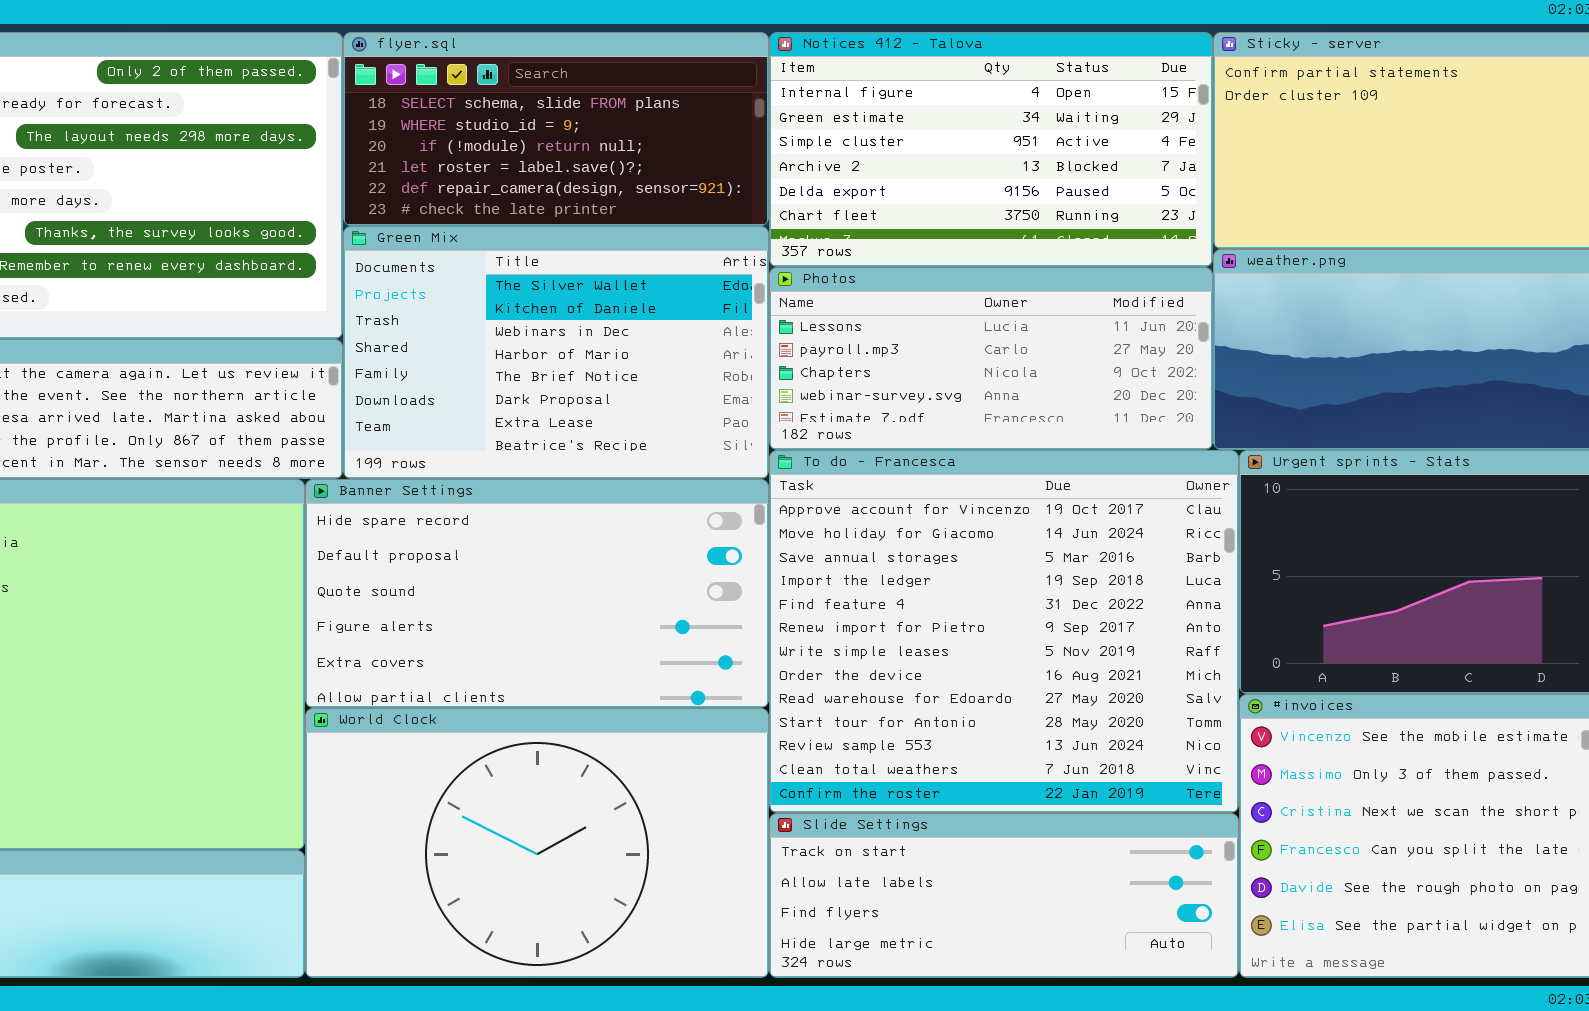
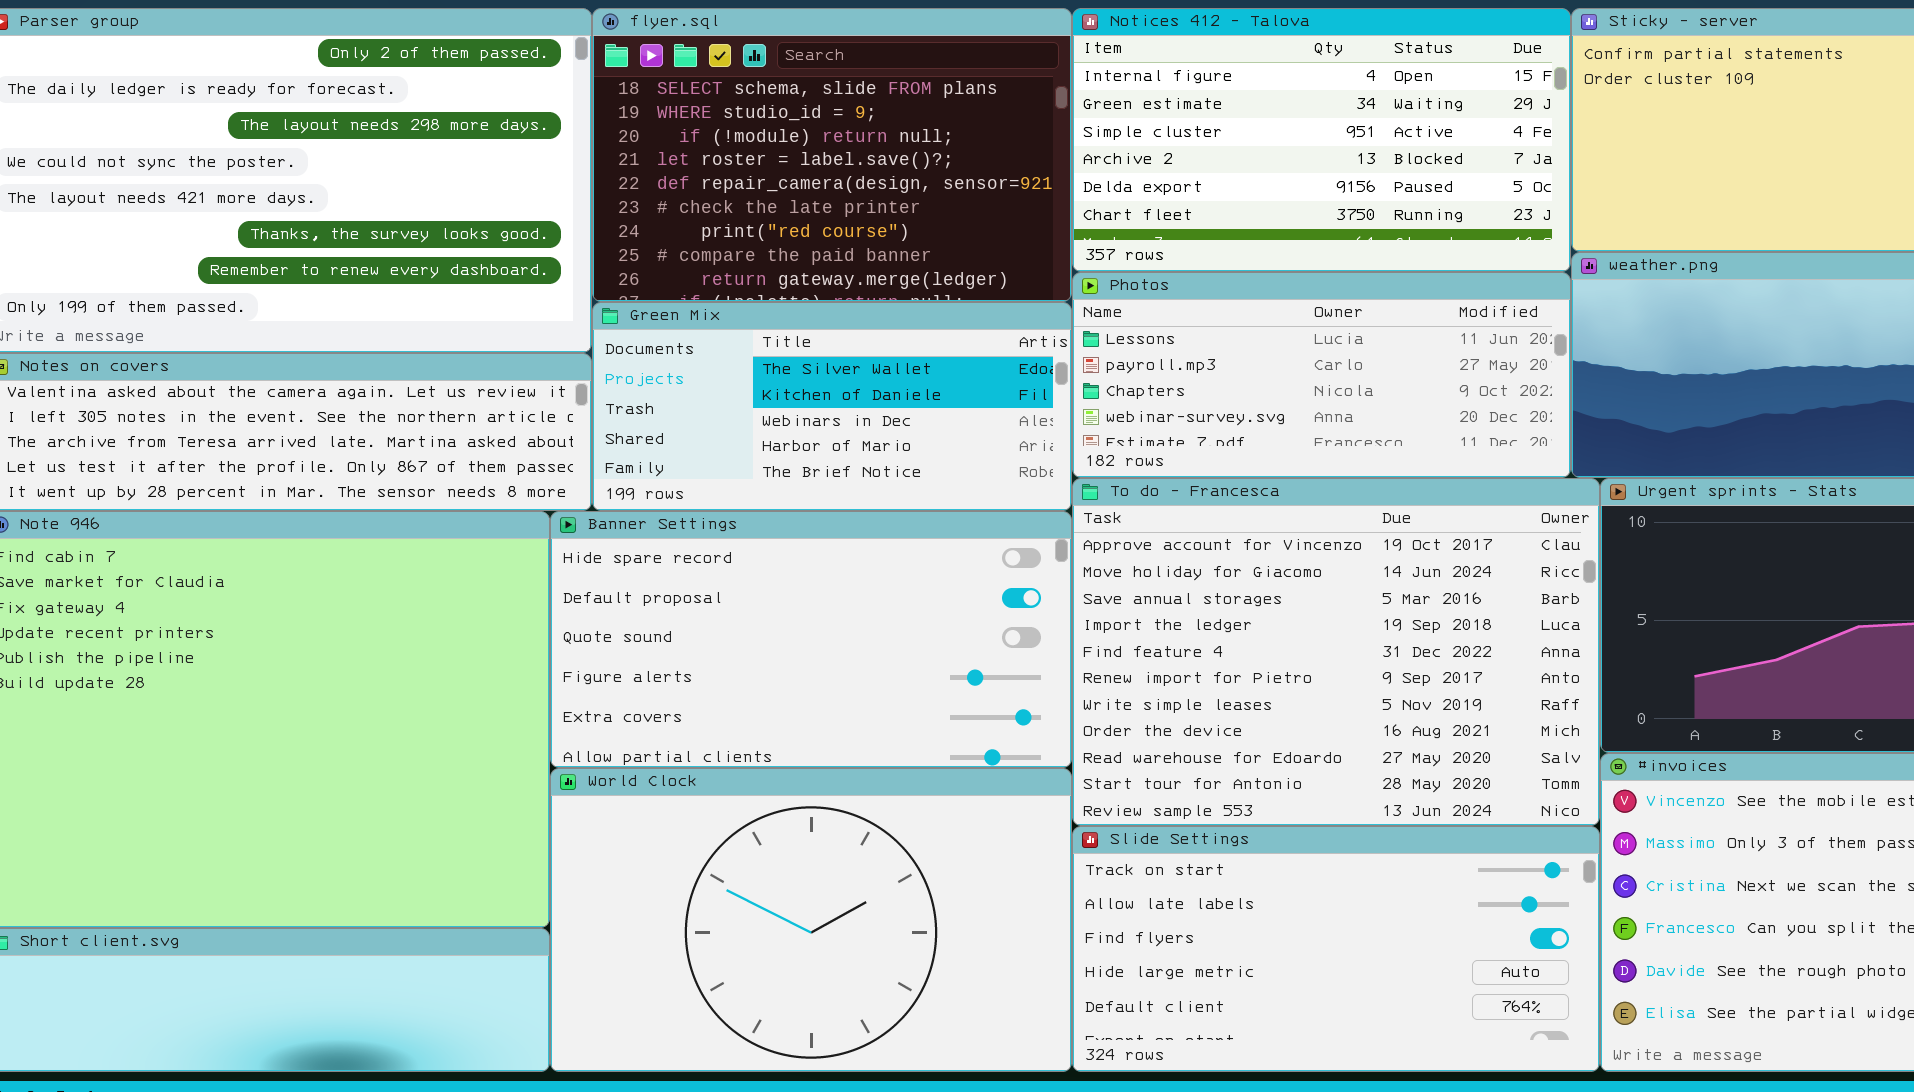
flyer.sql: [343,32,769,226] -> [592,8,1072,302], resized
Green Mix: [343,226,769,479] -> [592,302,1072,511], resized
To do - Francesca: [769,450,1239,813] -> [1072,478,1600,826], resized
Slide Settings: [769,813,1239,978] -> [1072,826,1600,1072], resized

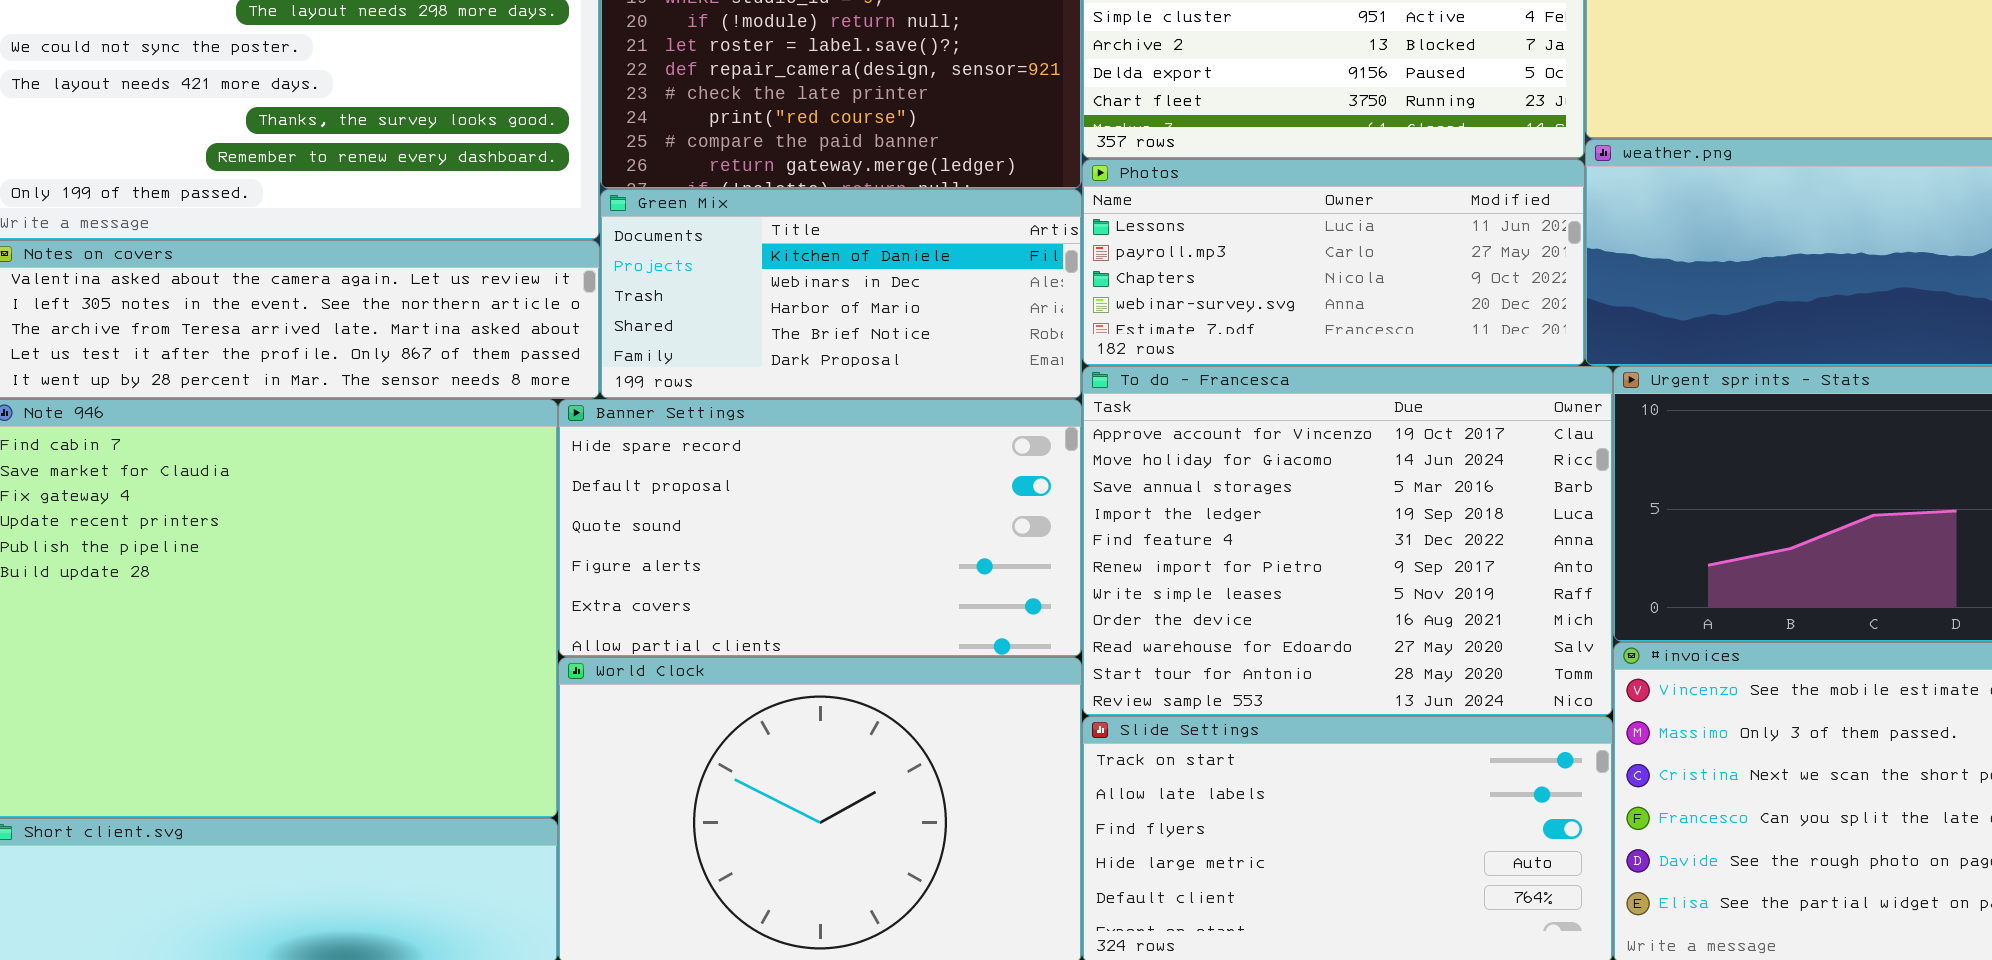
Green Mix: [592,302,1072,511] -> [600,189,1082,399], scrolled down 1 row

